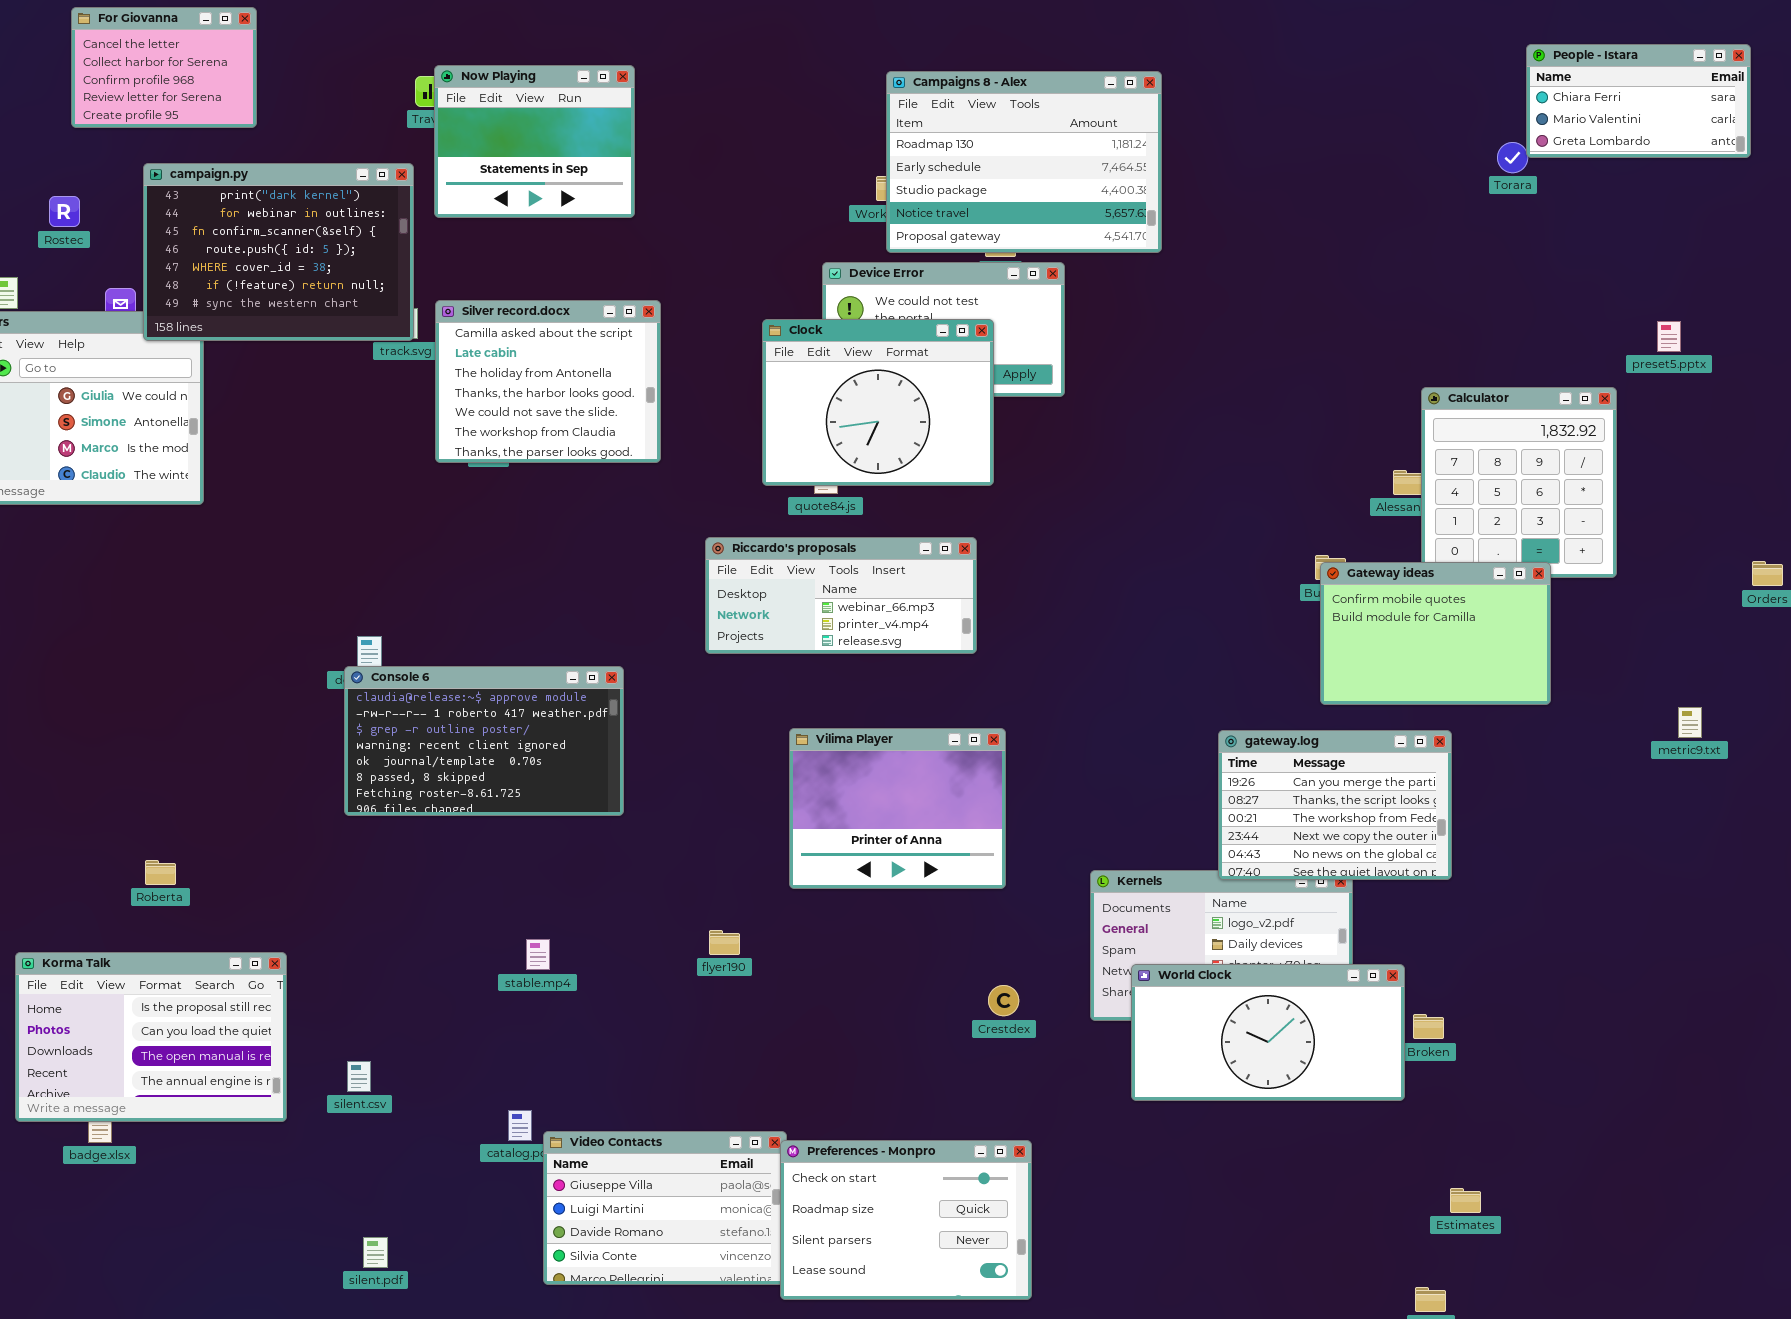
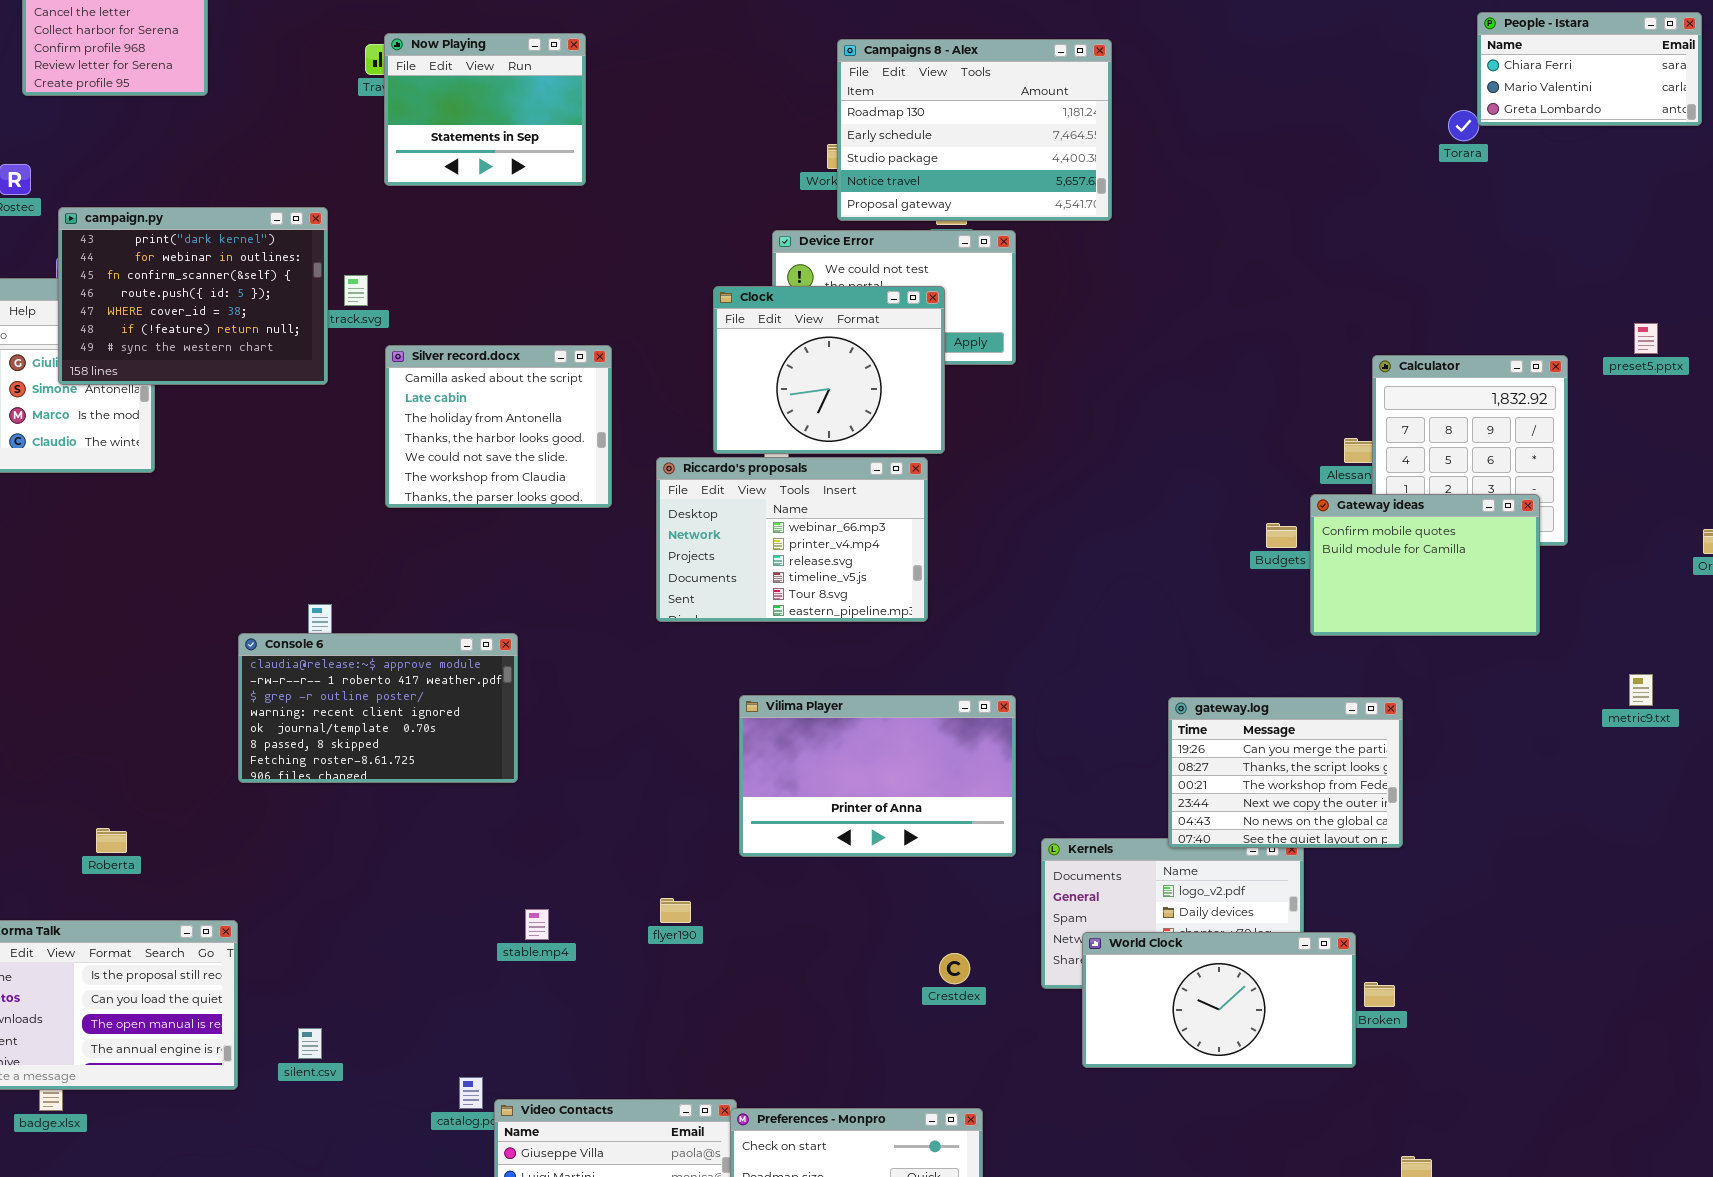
campaign.py: [143,163,414,341] -> [58,207,328,385], moved
Silver record.docx: [435,300,661,463] -> [385,345,612,508], moved
preset5.pptx: [1657,321,1681,352] -> [1634,323,1658,354], moved
Riccardo's proposals: [705,537,977,654] -> [656,457,928,622], resized
Gateway ideas: [1320,562,1551,705] -> [1310,494,1540,636], moved
Console 6: [344,666,624,816] -> [238,633,518,783], moved
Vilima Player: [789,728,1006,889] -> [739,695,1016,857], resized
stable.mp4: [526,939,550,970] -> [525,909,549,940], moved

